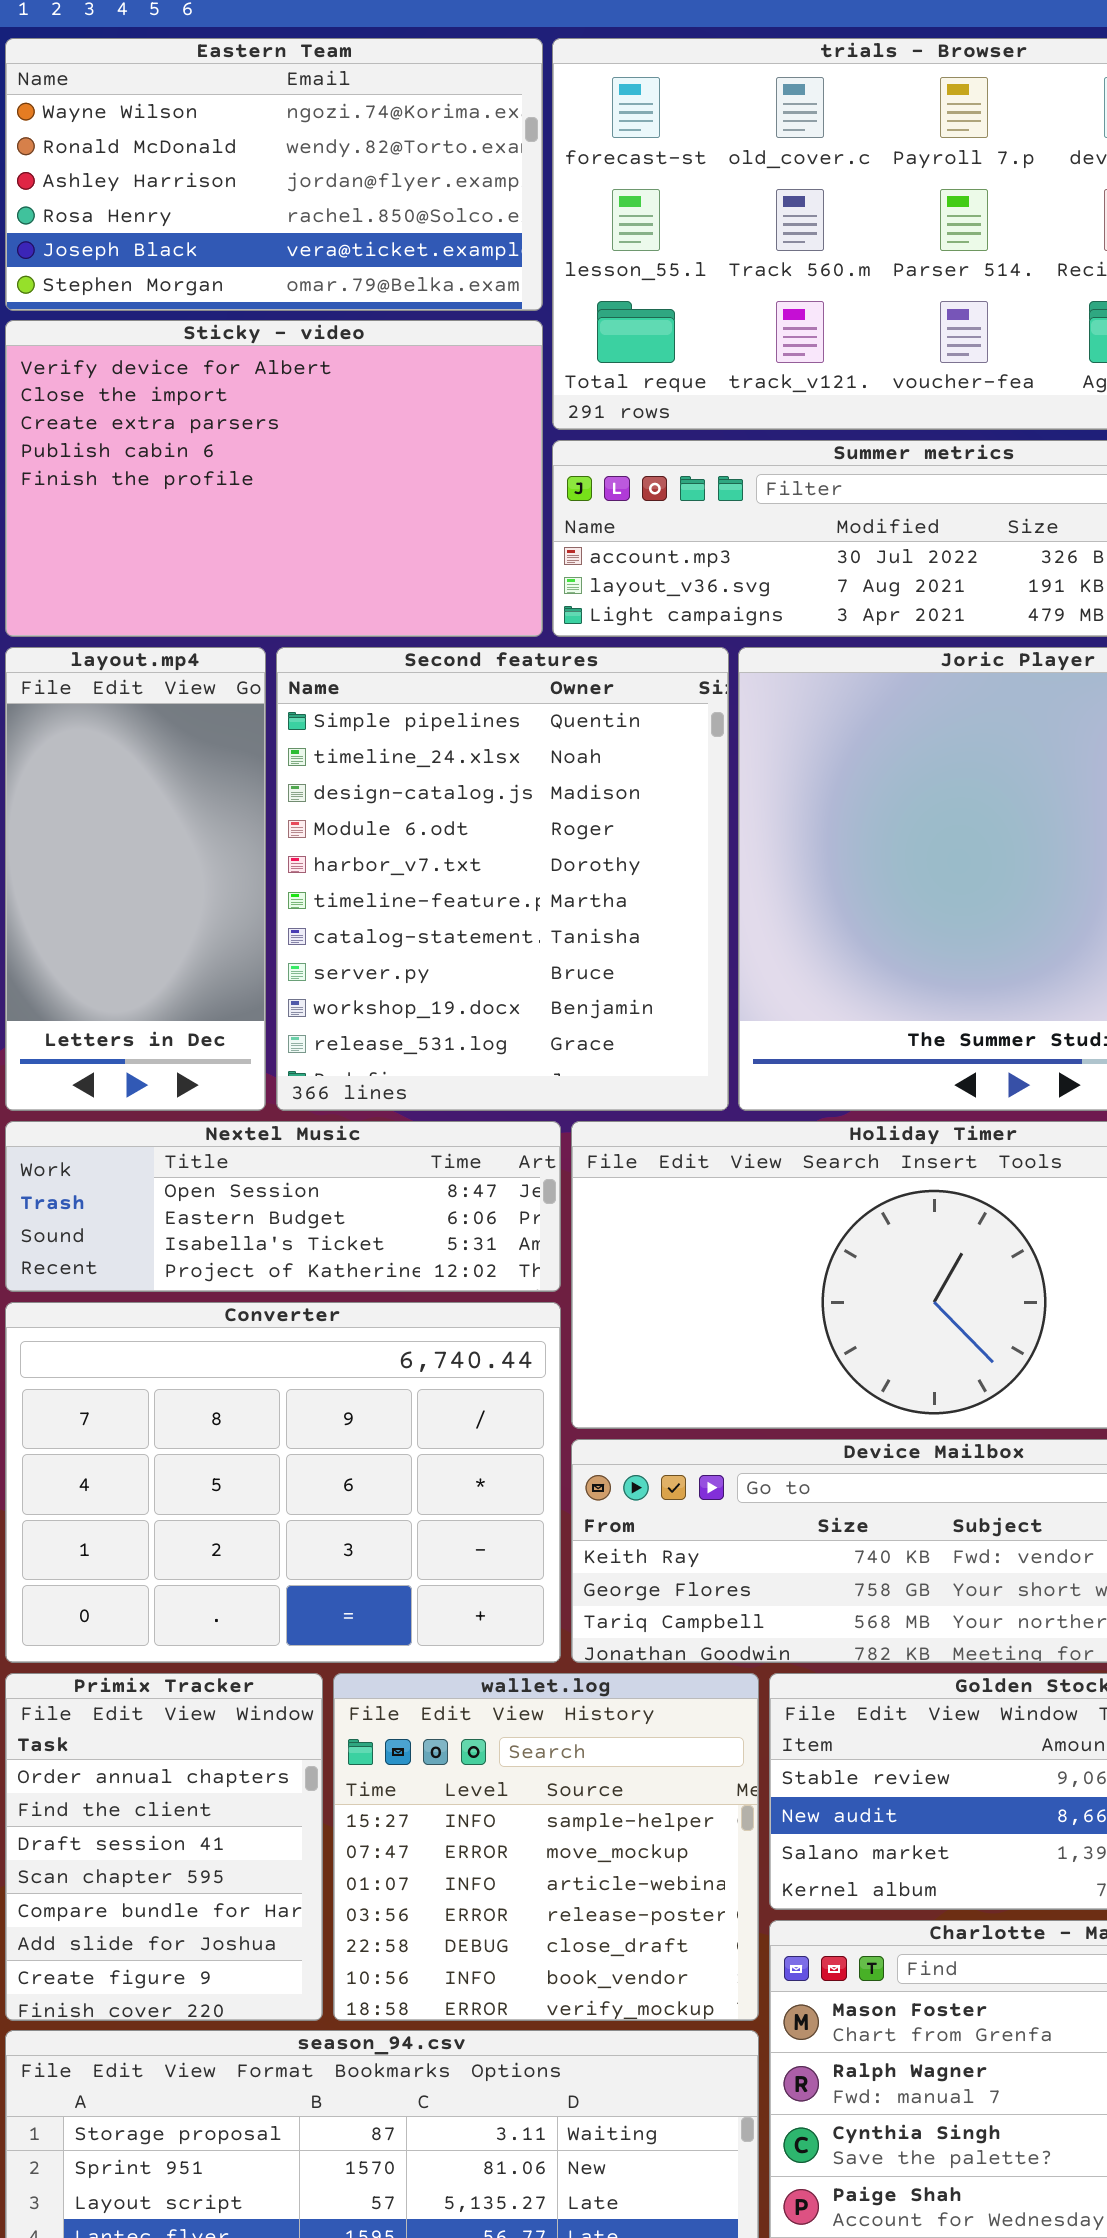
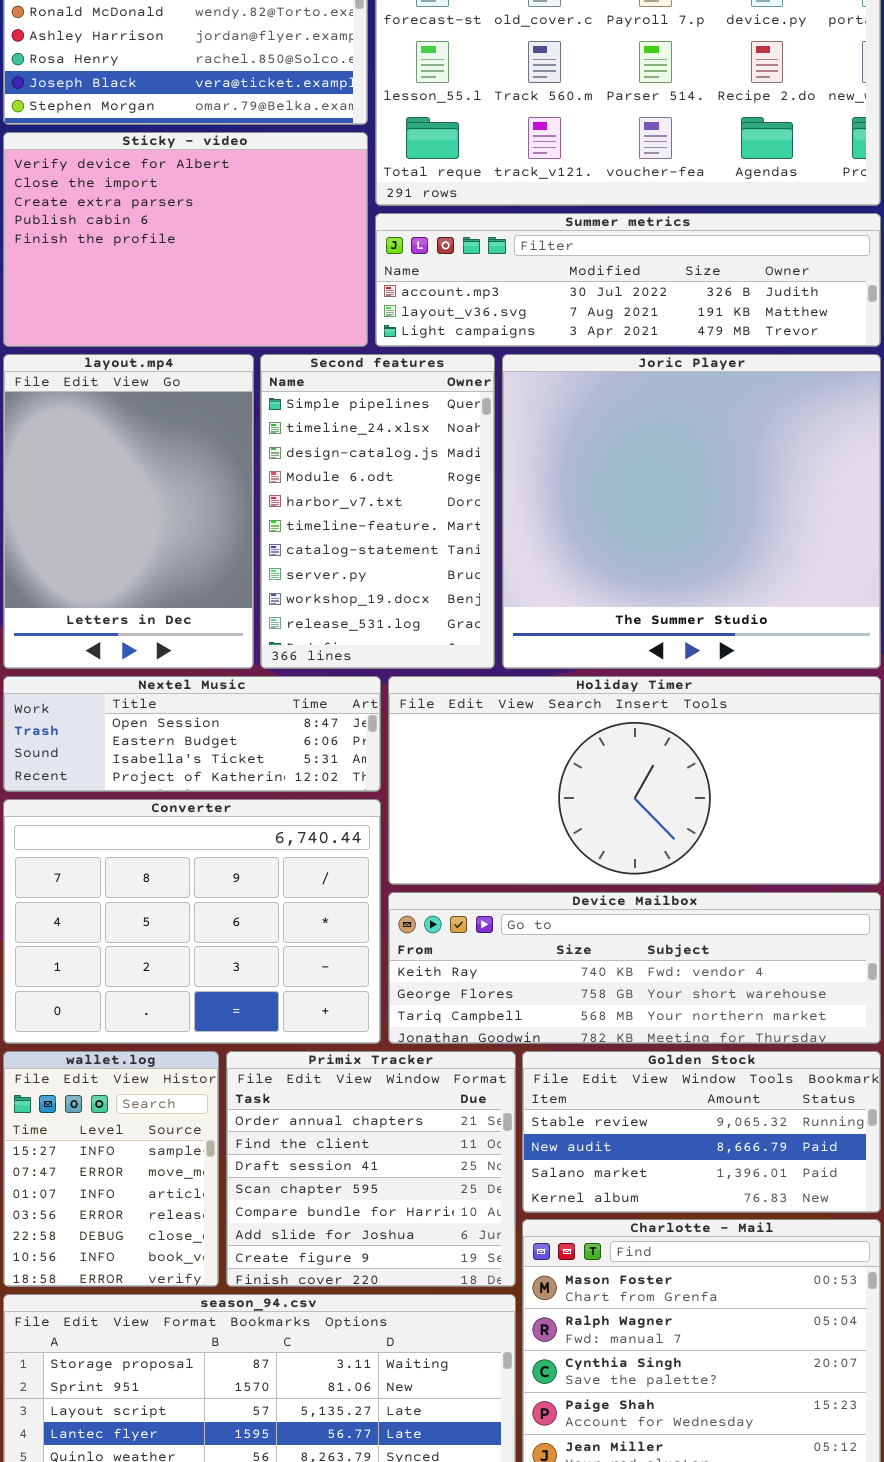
layout.mp4: [5,647,266,1111] -> [3,354,254,669], resized
Second features: [276,647,729,1111] -> [260,354,495,669], resized
Primix Tracker: [5,1673,323,2021] -> [226,1051,516,1287], moved, resized
wallet.log: [333,1673,759,2021] -> [3,1051,219,1287], moved, resized

